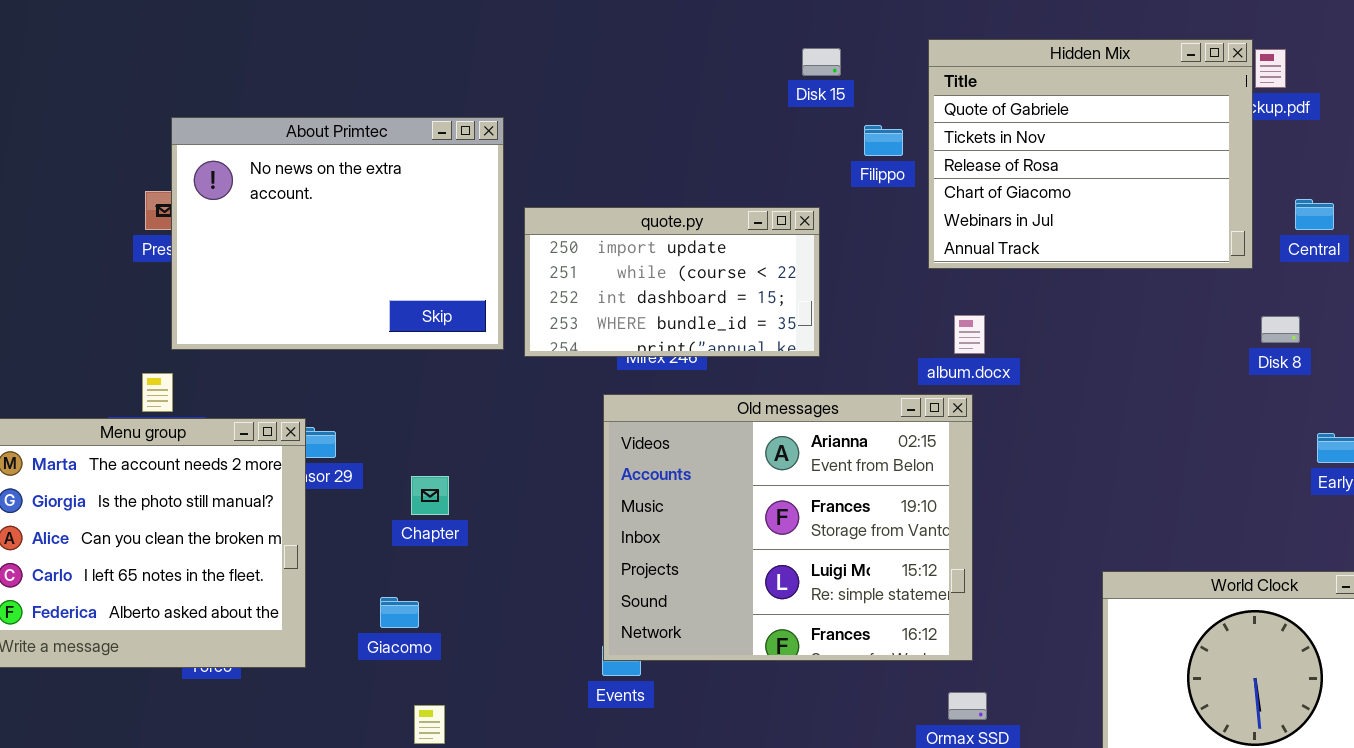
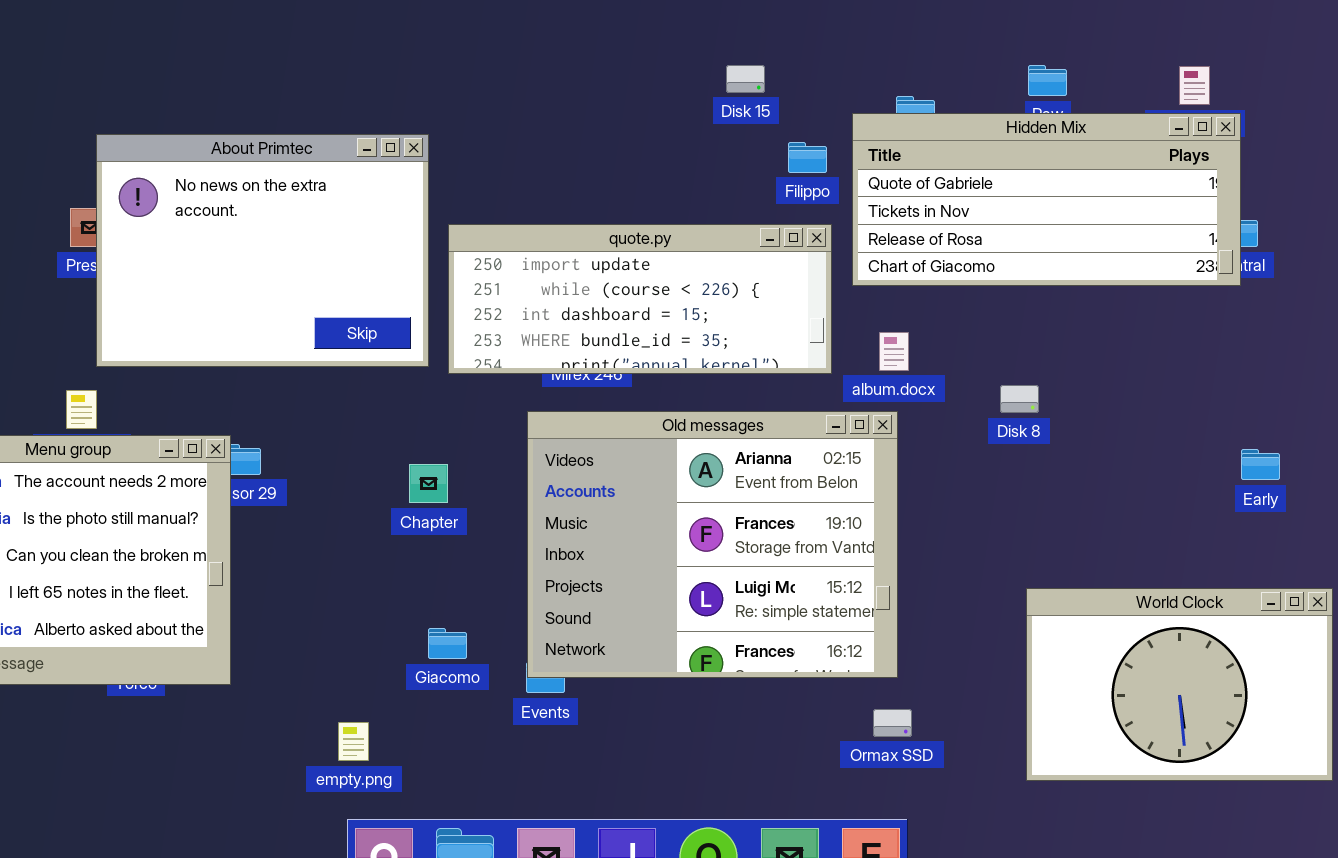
Hidden Mix: [928,39,1253,269] -> [852,113,1241,286], resized
quote.py: [524,207,820,357] -> [448,224,832,374], resized
Disk 8: [1261,316,1300,343] -> [1000,385,1039,413], moved
Chapter: [411,476,449,515] -> [409,464,448,503], moved
Giacomo: [380,597,419,628] -> [428,628,467,659], moved

